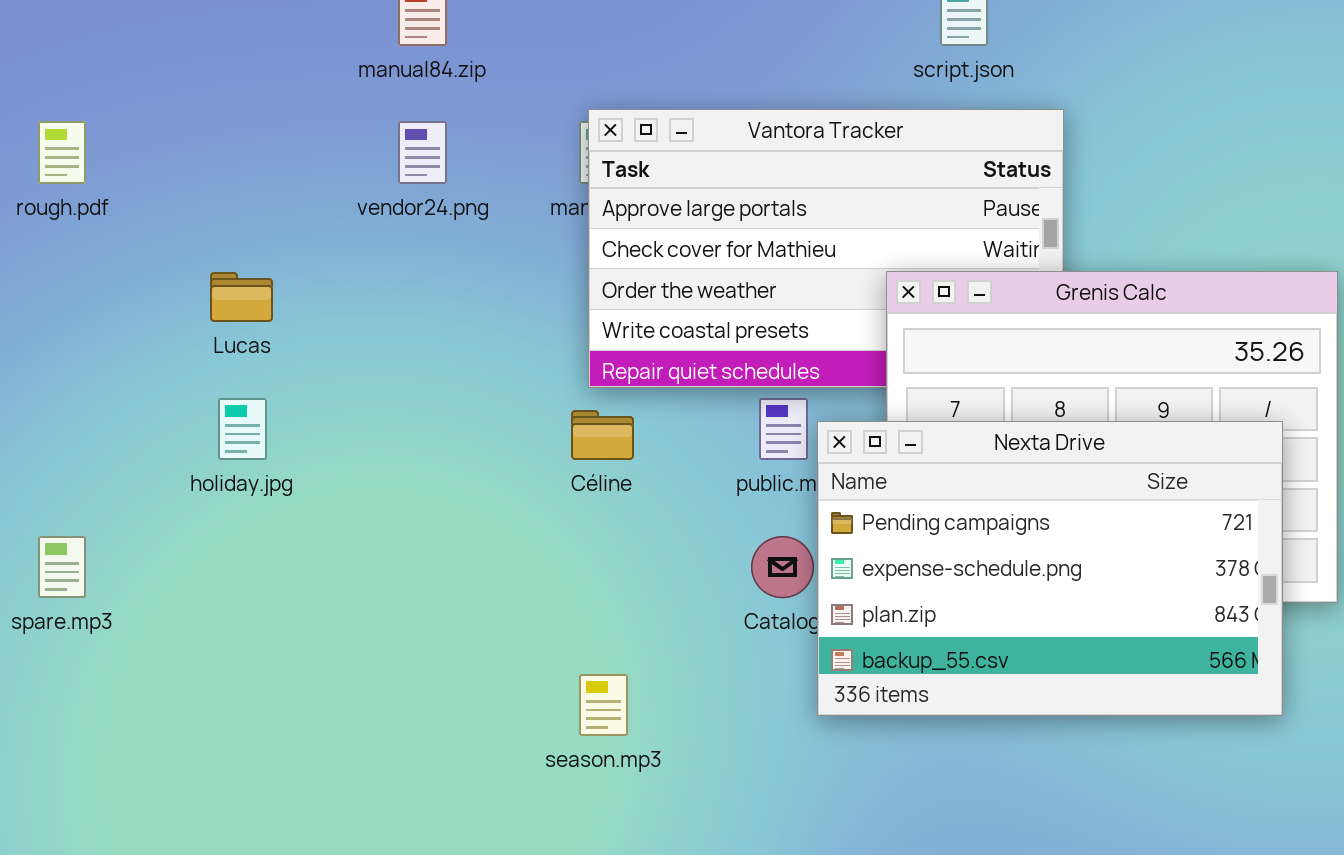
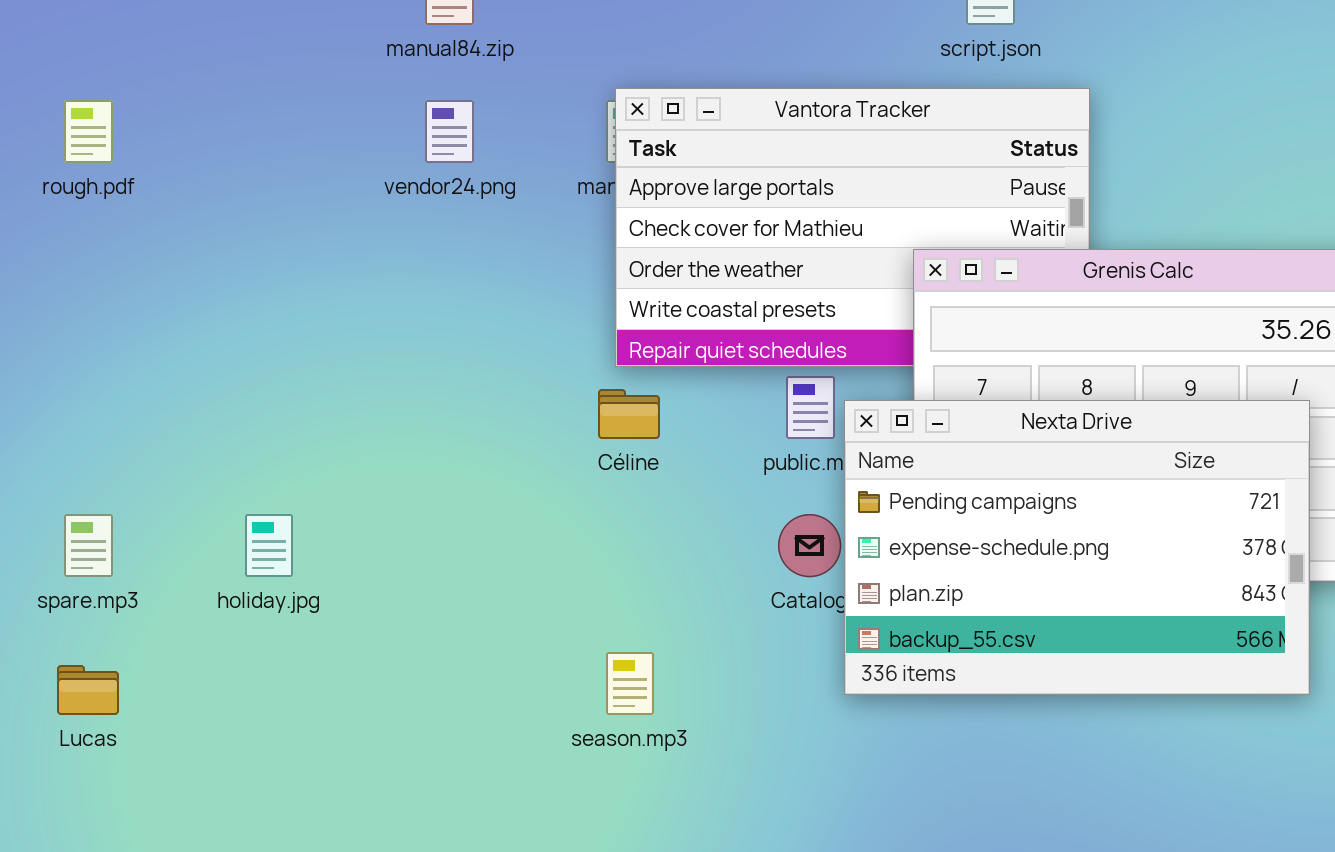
Lucas: [210,272,273,322] -> [57,665,119,715], moved
holiday.jpg: [218,398,267,460] -> [245,514,293,577], moved

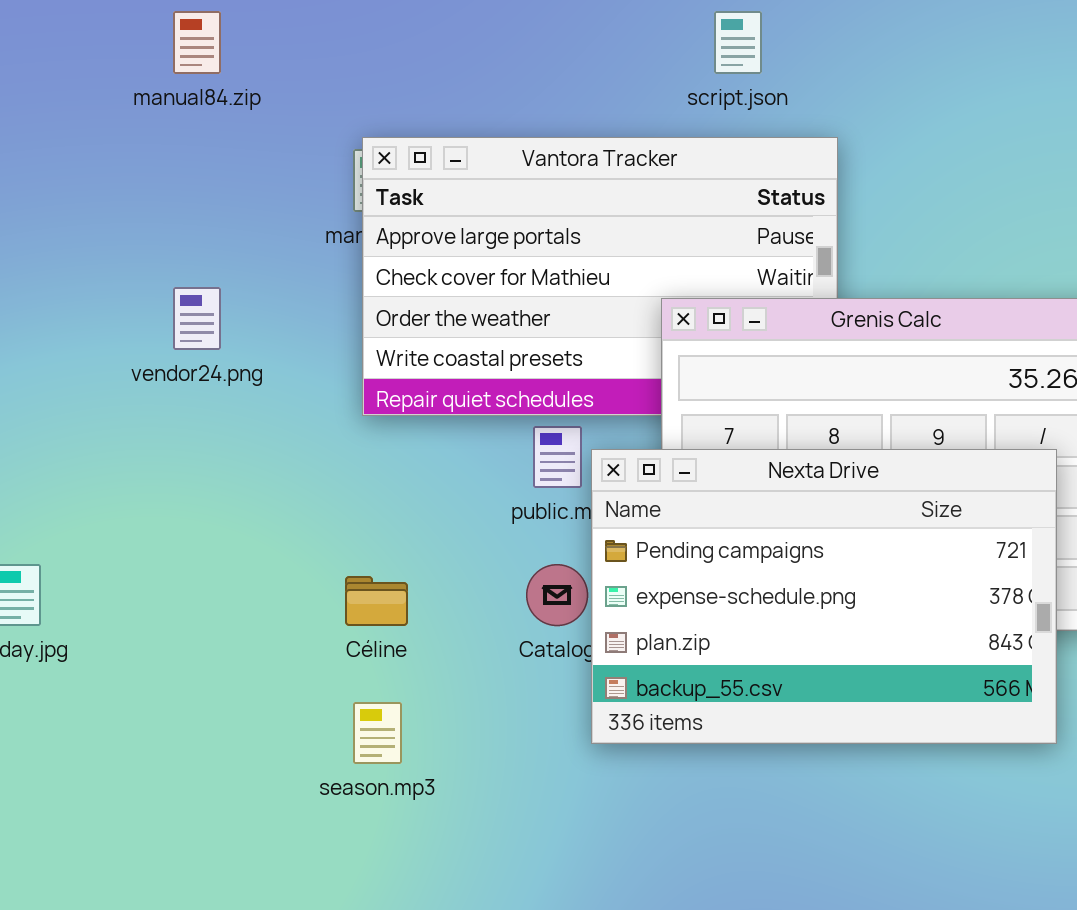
vendor24.png: [425,100,474,163] -> [173,287,221,350], moved
Céline: [598,389,660,439] -> [345,576,408,626], moved

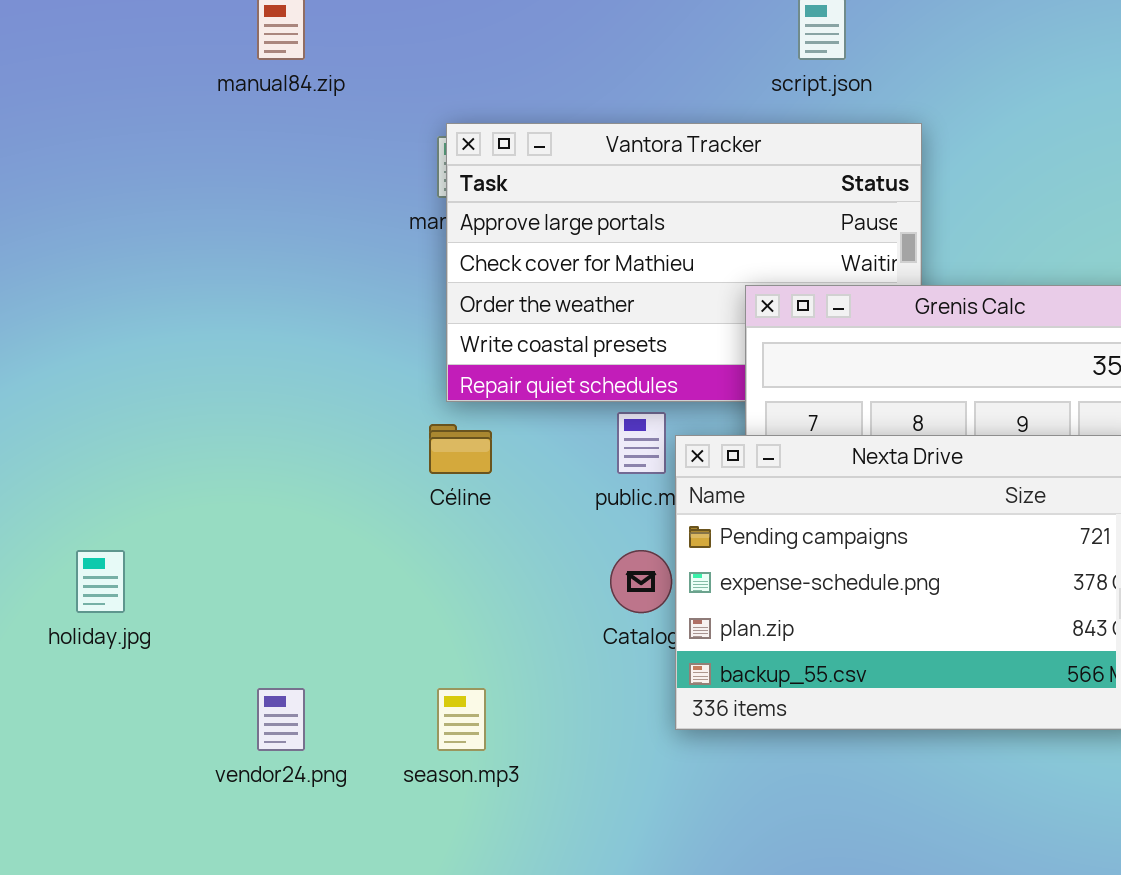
vendor24.png: [173,287,221,350] -> [257,688,305,751], moved
Céline: [345,576,408,626] -> [429,424,492,474], moved

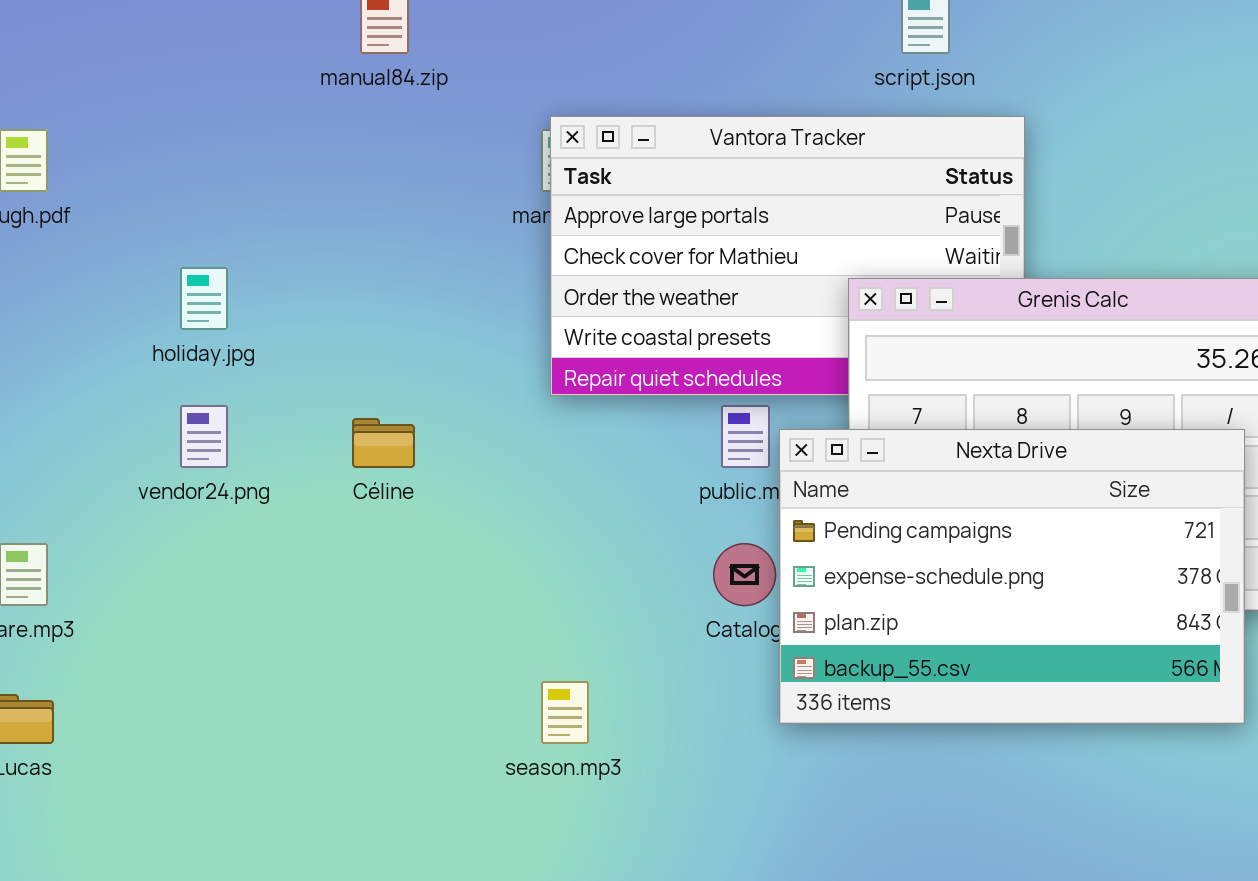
Céline: [429,424,492,474] -> [352,418,415,468], moved
holiday.jpg: [76,550,125,613] -> [180,267,228,330], moved
vendor24.png: [257,688,305,751] -> [180,405,228,468], moved

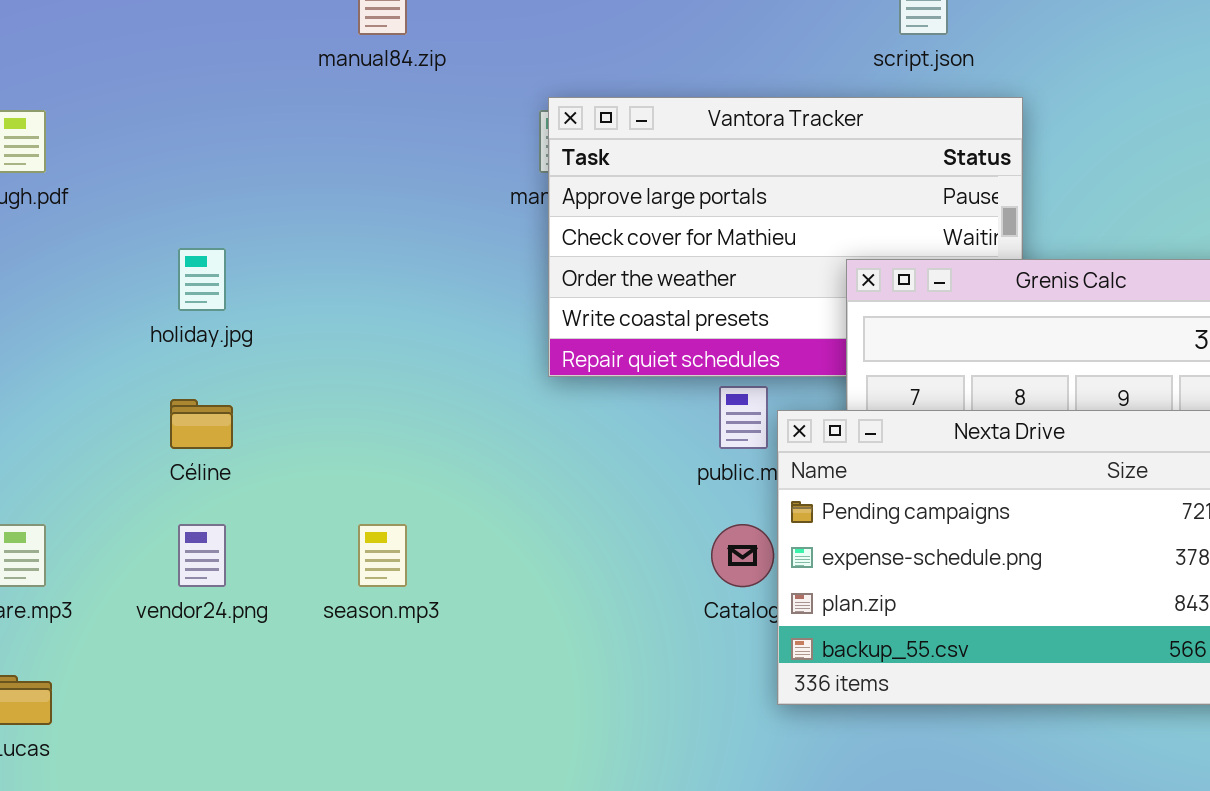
vendor24.png: [180,405,228,468] -> [178,524,226,587], moved
Céline: [352,418,415,468] -> [170,399,233,449], moved
season.mp3: [541,681,589,744] -> [358,524,407,587], moved

